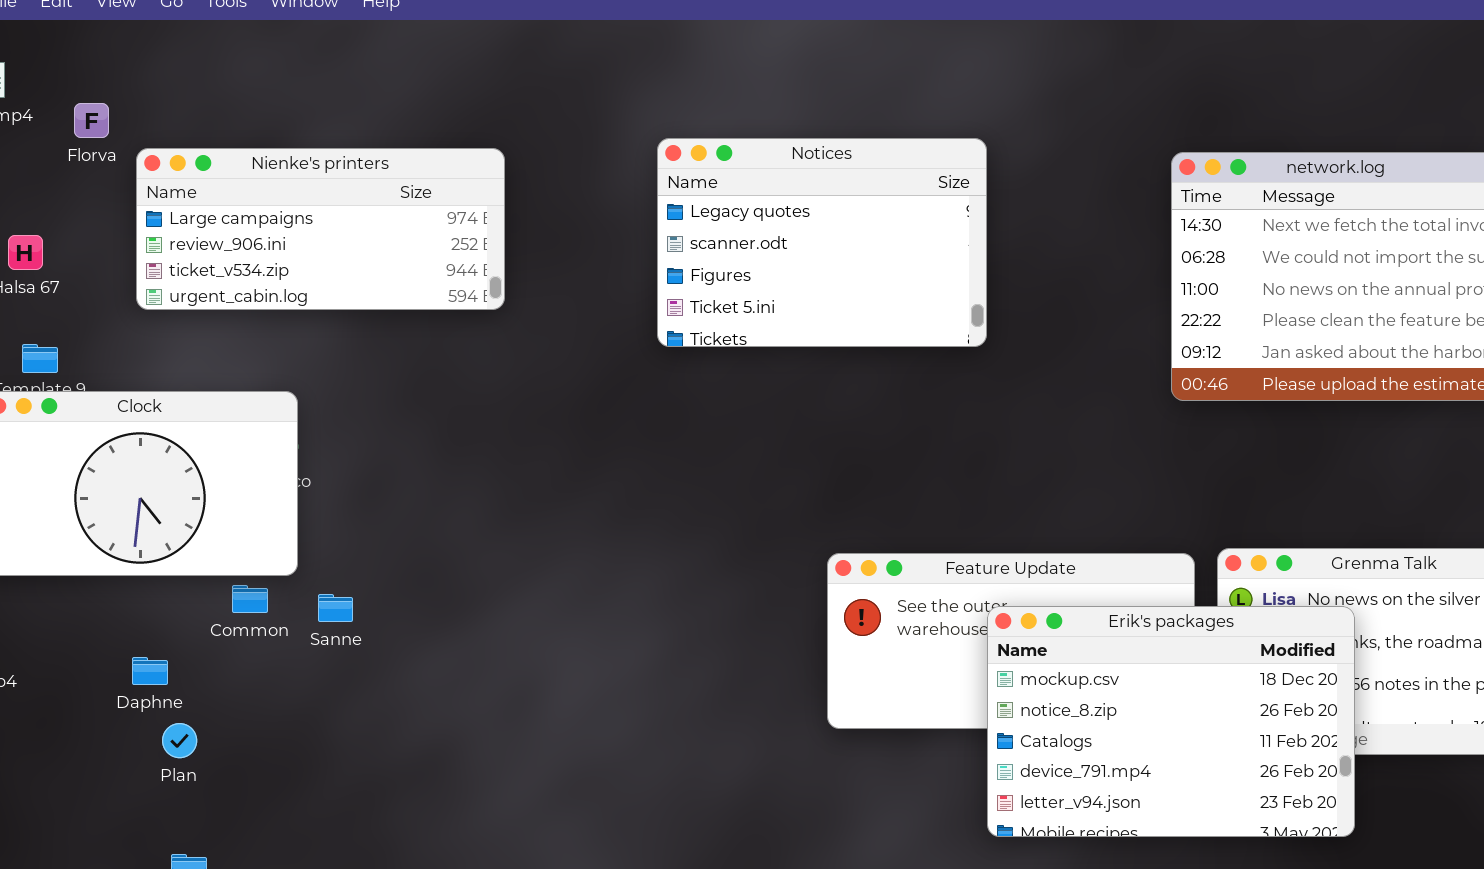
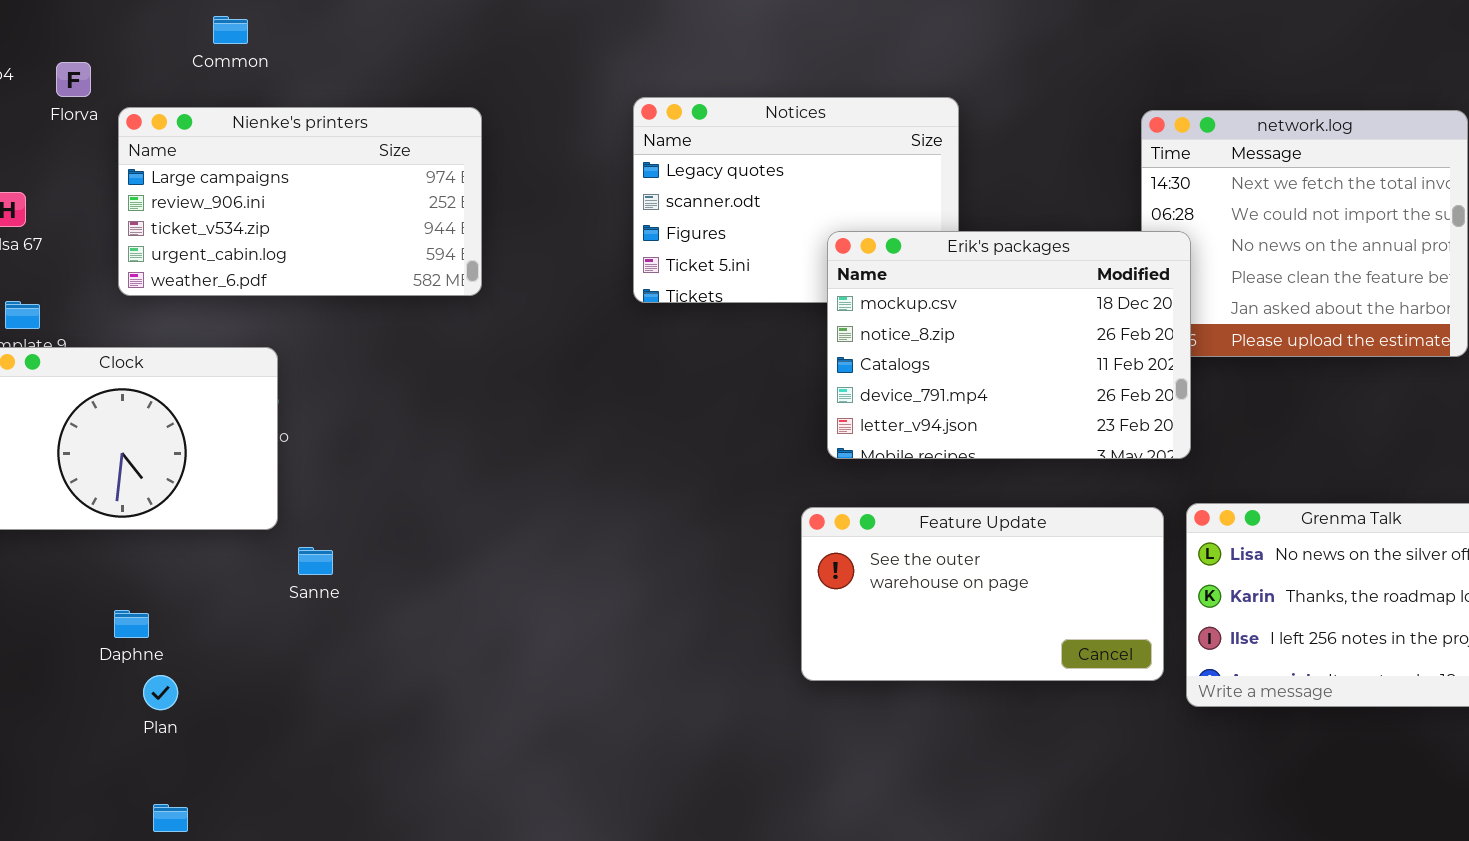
Nienke's printers: [136,148,505,310] -> [118,107,482,296], resized
Common: [232,585,268,613] -> [213,16,248,44], moved
Erik's packages: [987,606,1355,837] -> [827,231,1191,459], moved

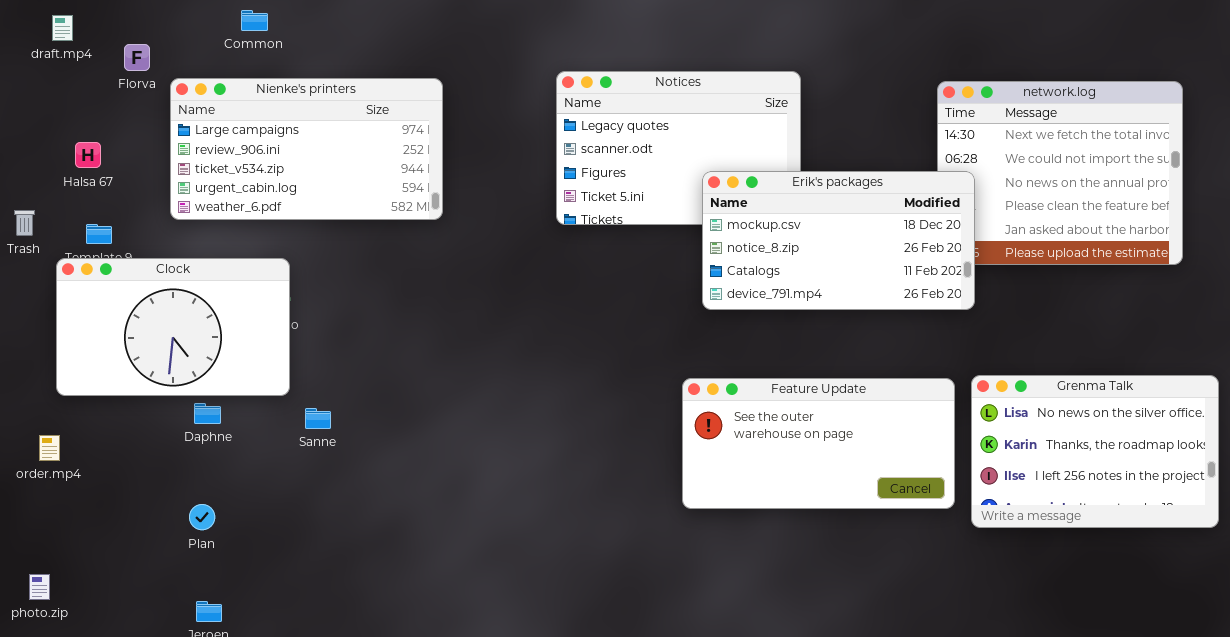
Erik's packages: [827,231,1191,459] -> [702,171,975,310], resized
Daphne: [114,610,149,638] -> [194,403,221,424], moved

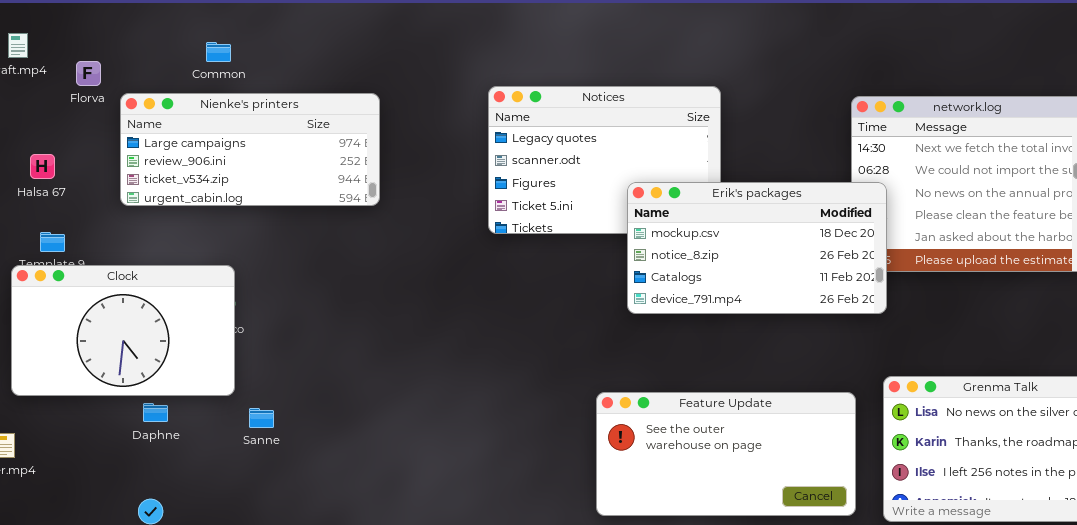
Common: [241,10,268,31] -> [206,42,231,62], moved
Nienke's printers: [170,78,443,220] -> [120,93,380,206], resized
Feature Update: [682,378,955,509] -> [596,392,856,516], moved

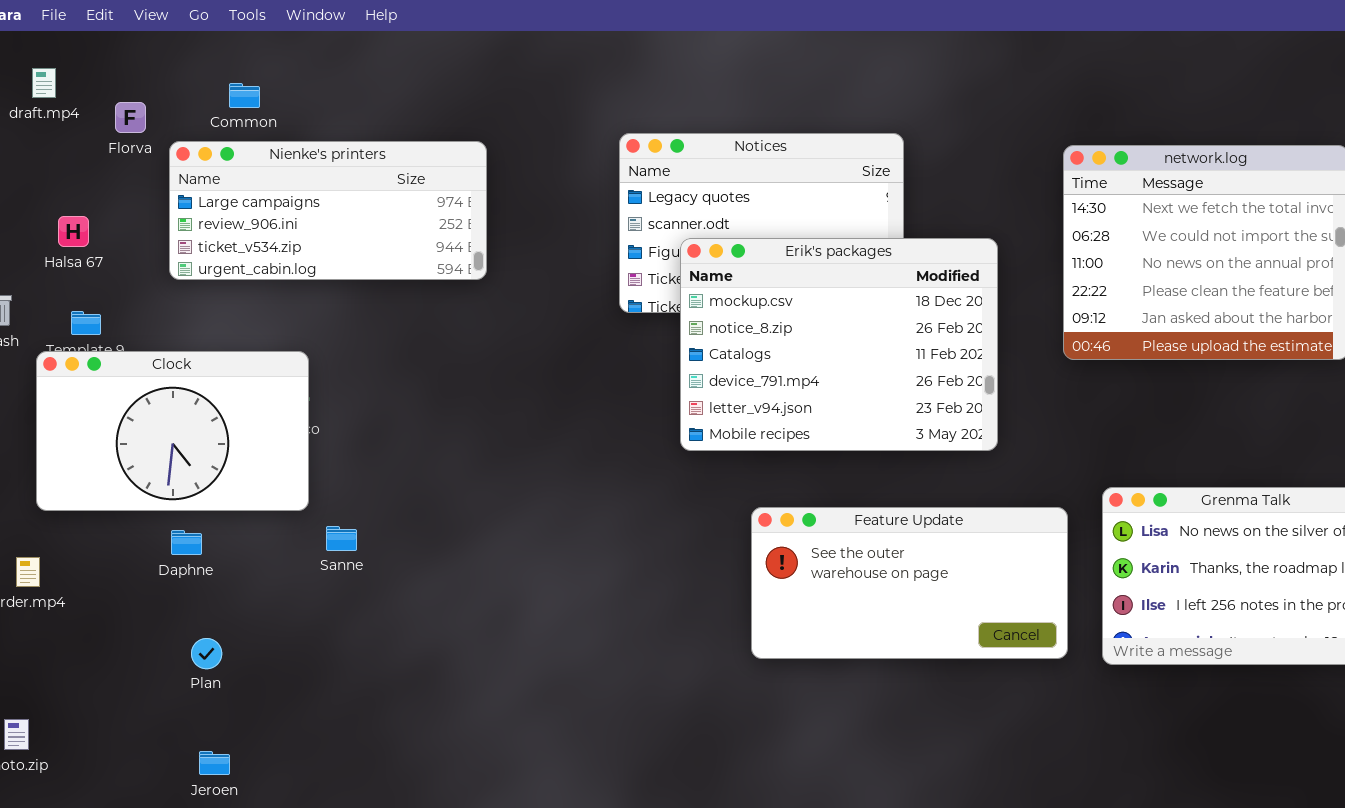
Common: [206,42,231,62] -> [229,83,260,108], moved
Erik's packages: [627,182,887,314] -> [680,238,998,451], moved, resized
Daphne: [143,403,168,422] -> [171,530,202,555], moved

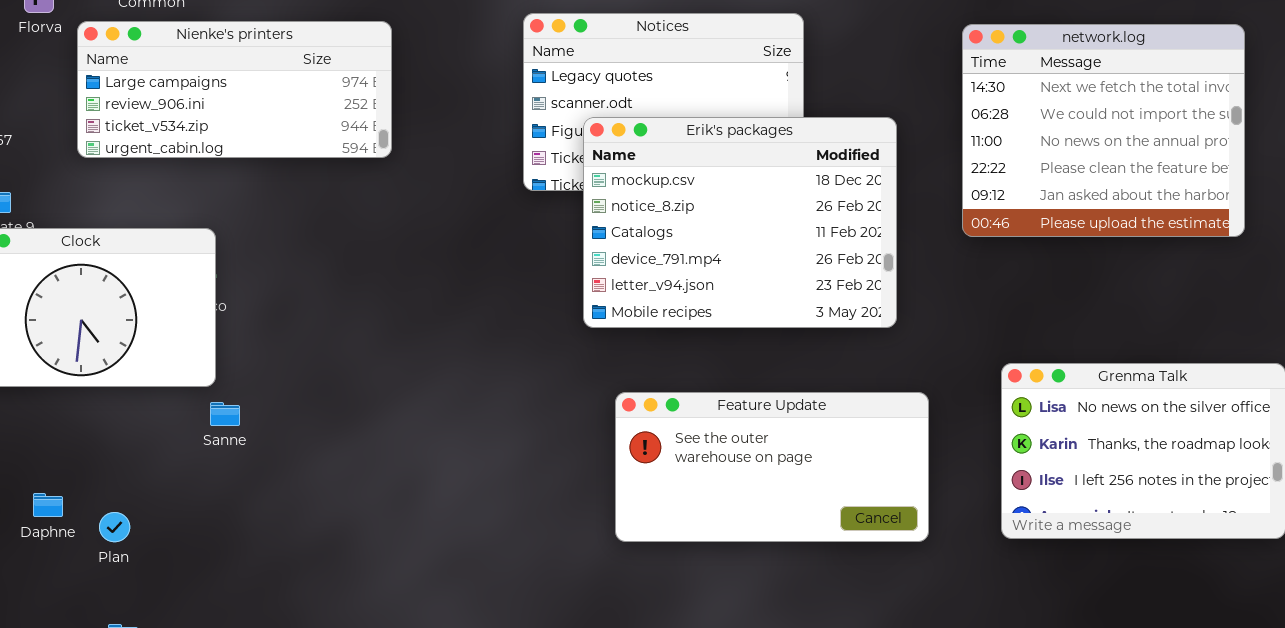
Feature Update: [751,507,1068,659] -> [615,392,929,542], moved
Sanne: [326,526,357,551] -> [210,402,240,426], moved
Daphne: [171,530,202,555] -> [33,493,63,517], moved

